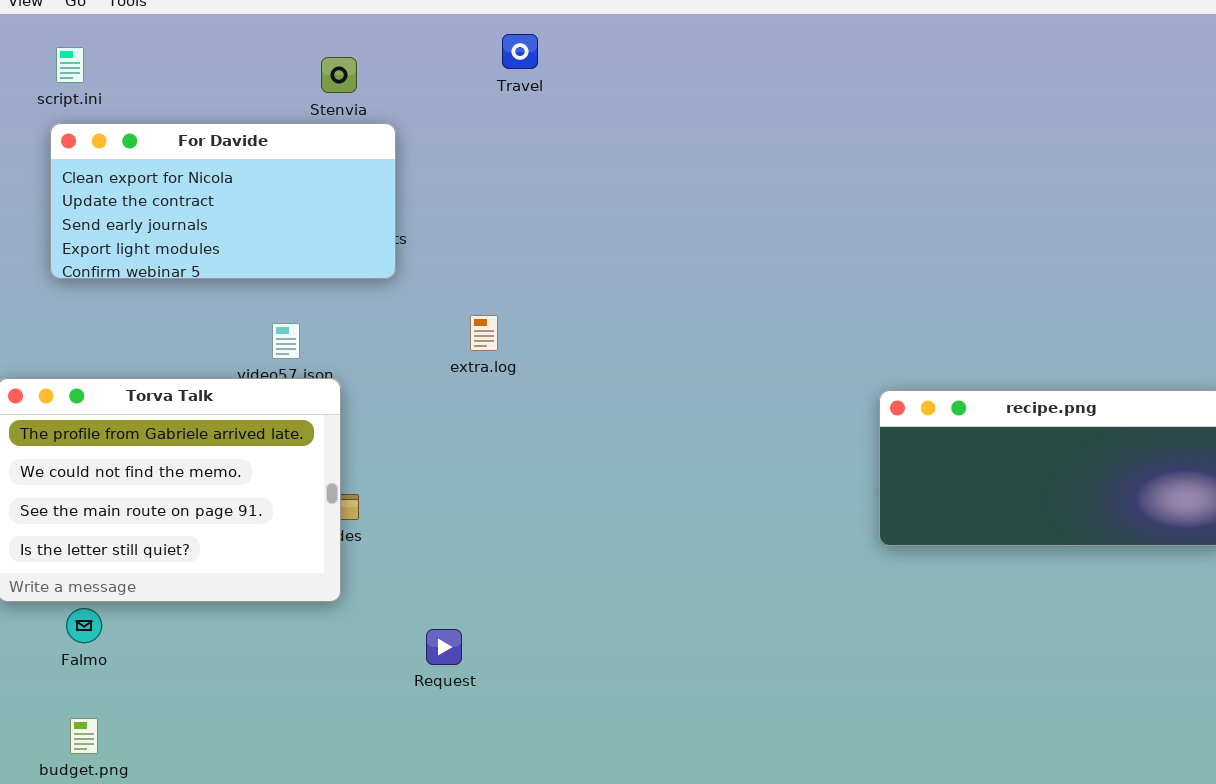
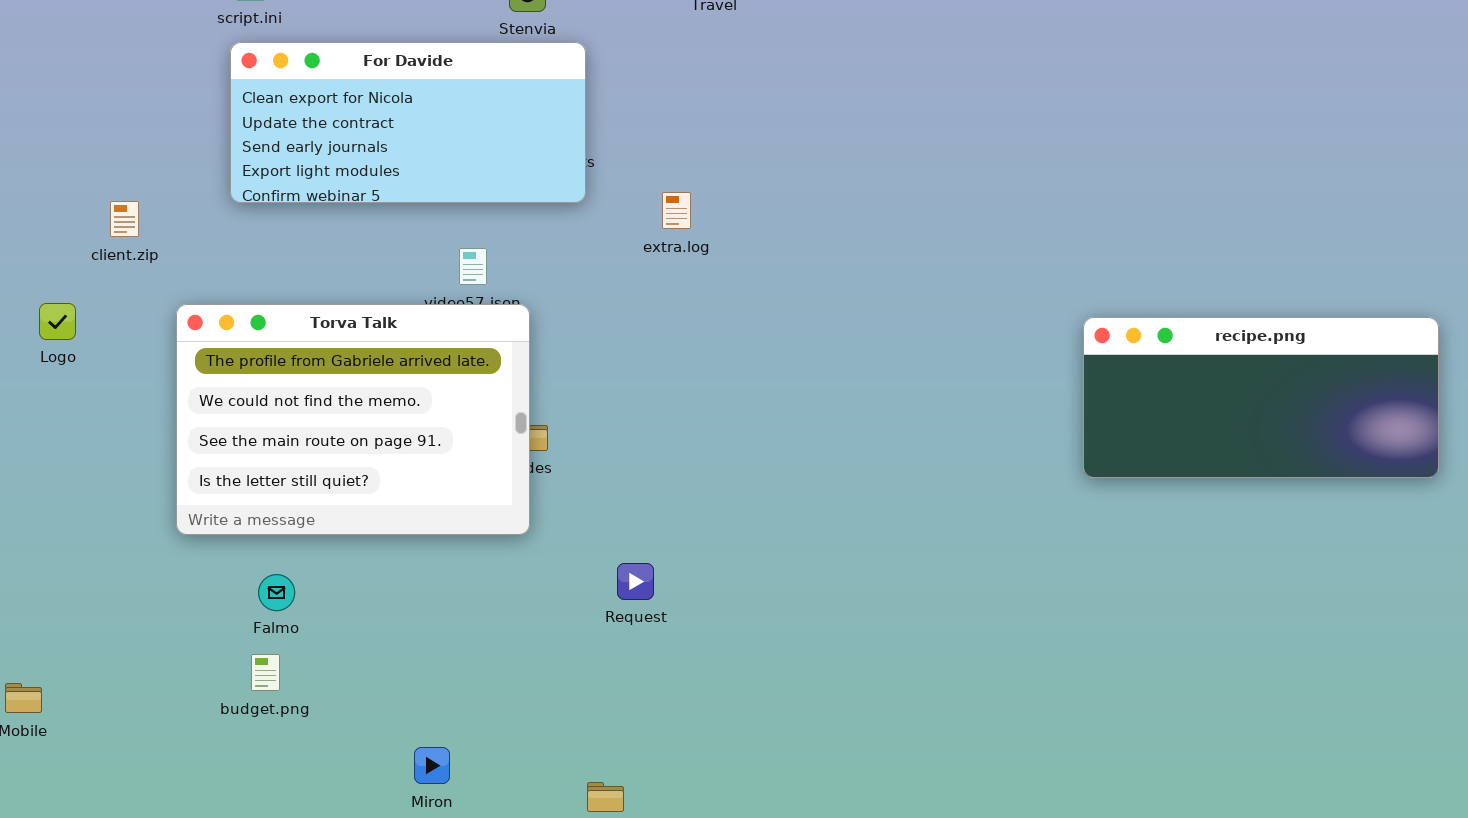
extra.log: [470,315,498,351] -> [662,192,691,229], moved
Falmo: [66,608,102,643] -> [258,574,295,611], moved

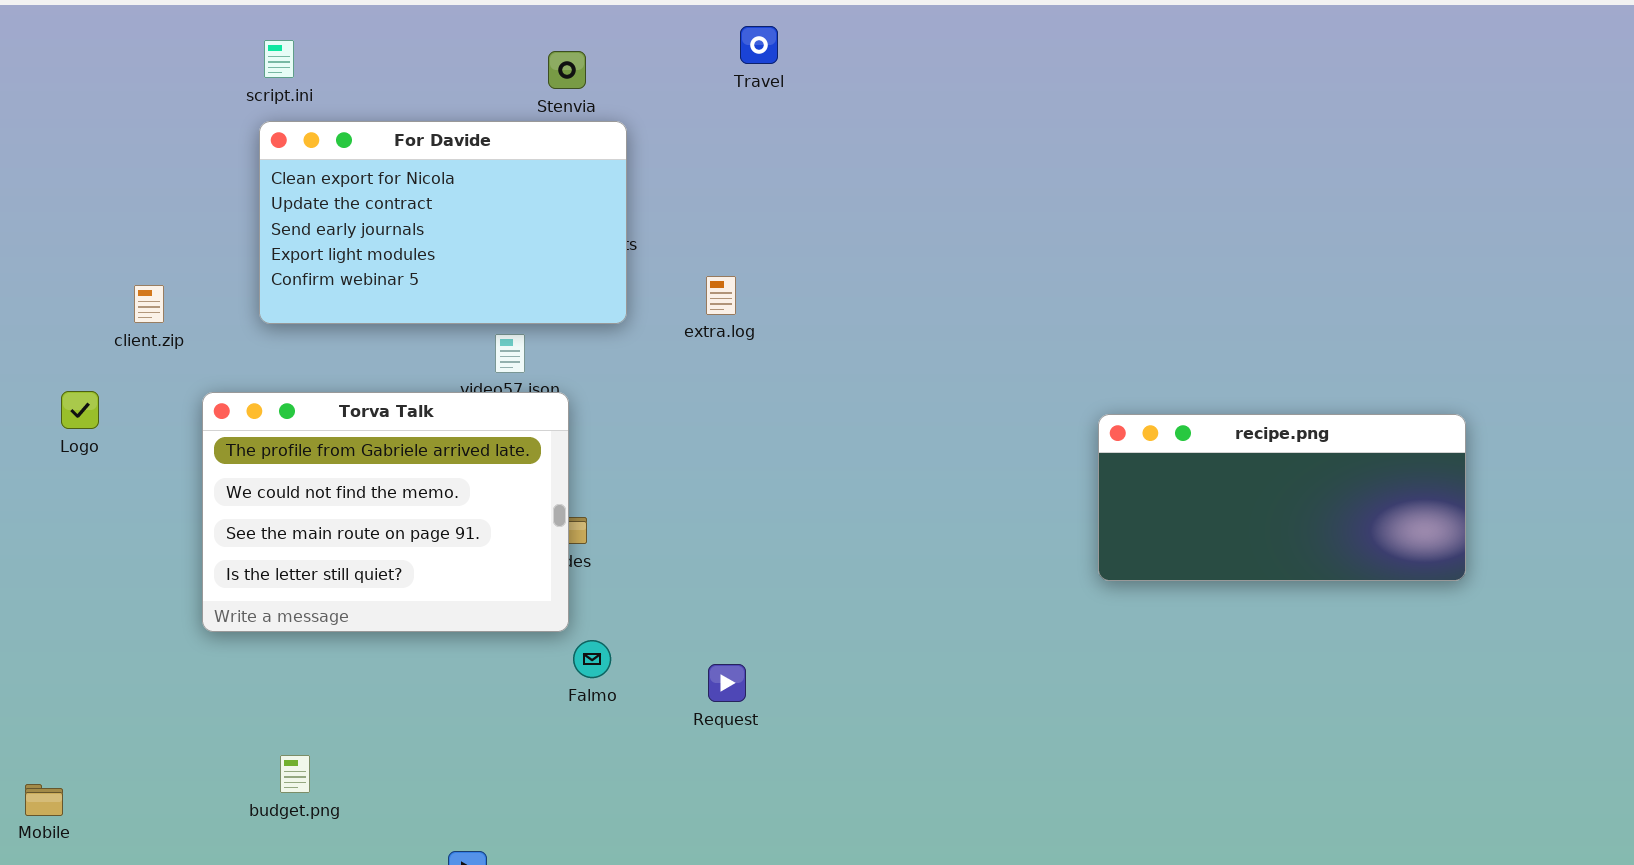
For Davide: [230,42,586,203] -> [259,121,627,324], resized
recipe.png: [1083,317,1439,478] -> [1098,414,1466,581], moved
Request: [617,563,654,600] -> [708,664,746,702], moved
Falmo: [258,574,295,611] -> [573,640,611,678], moved

